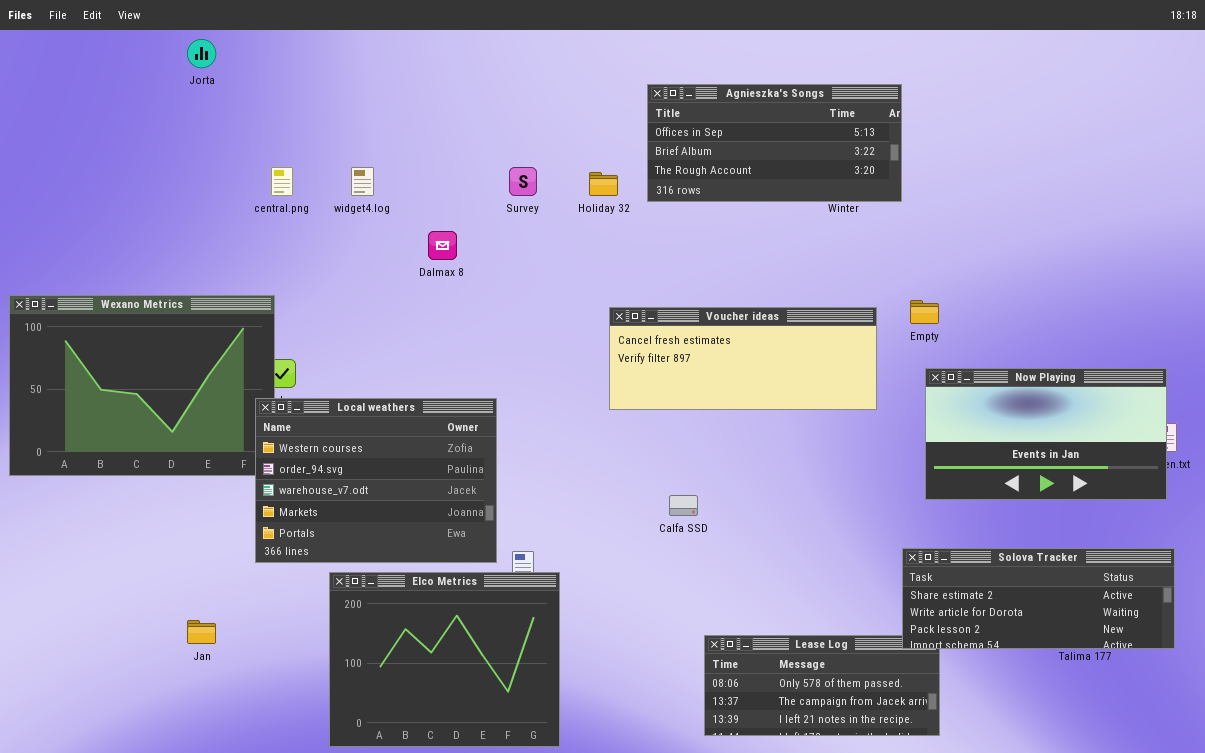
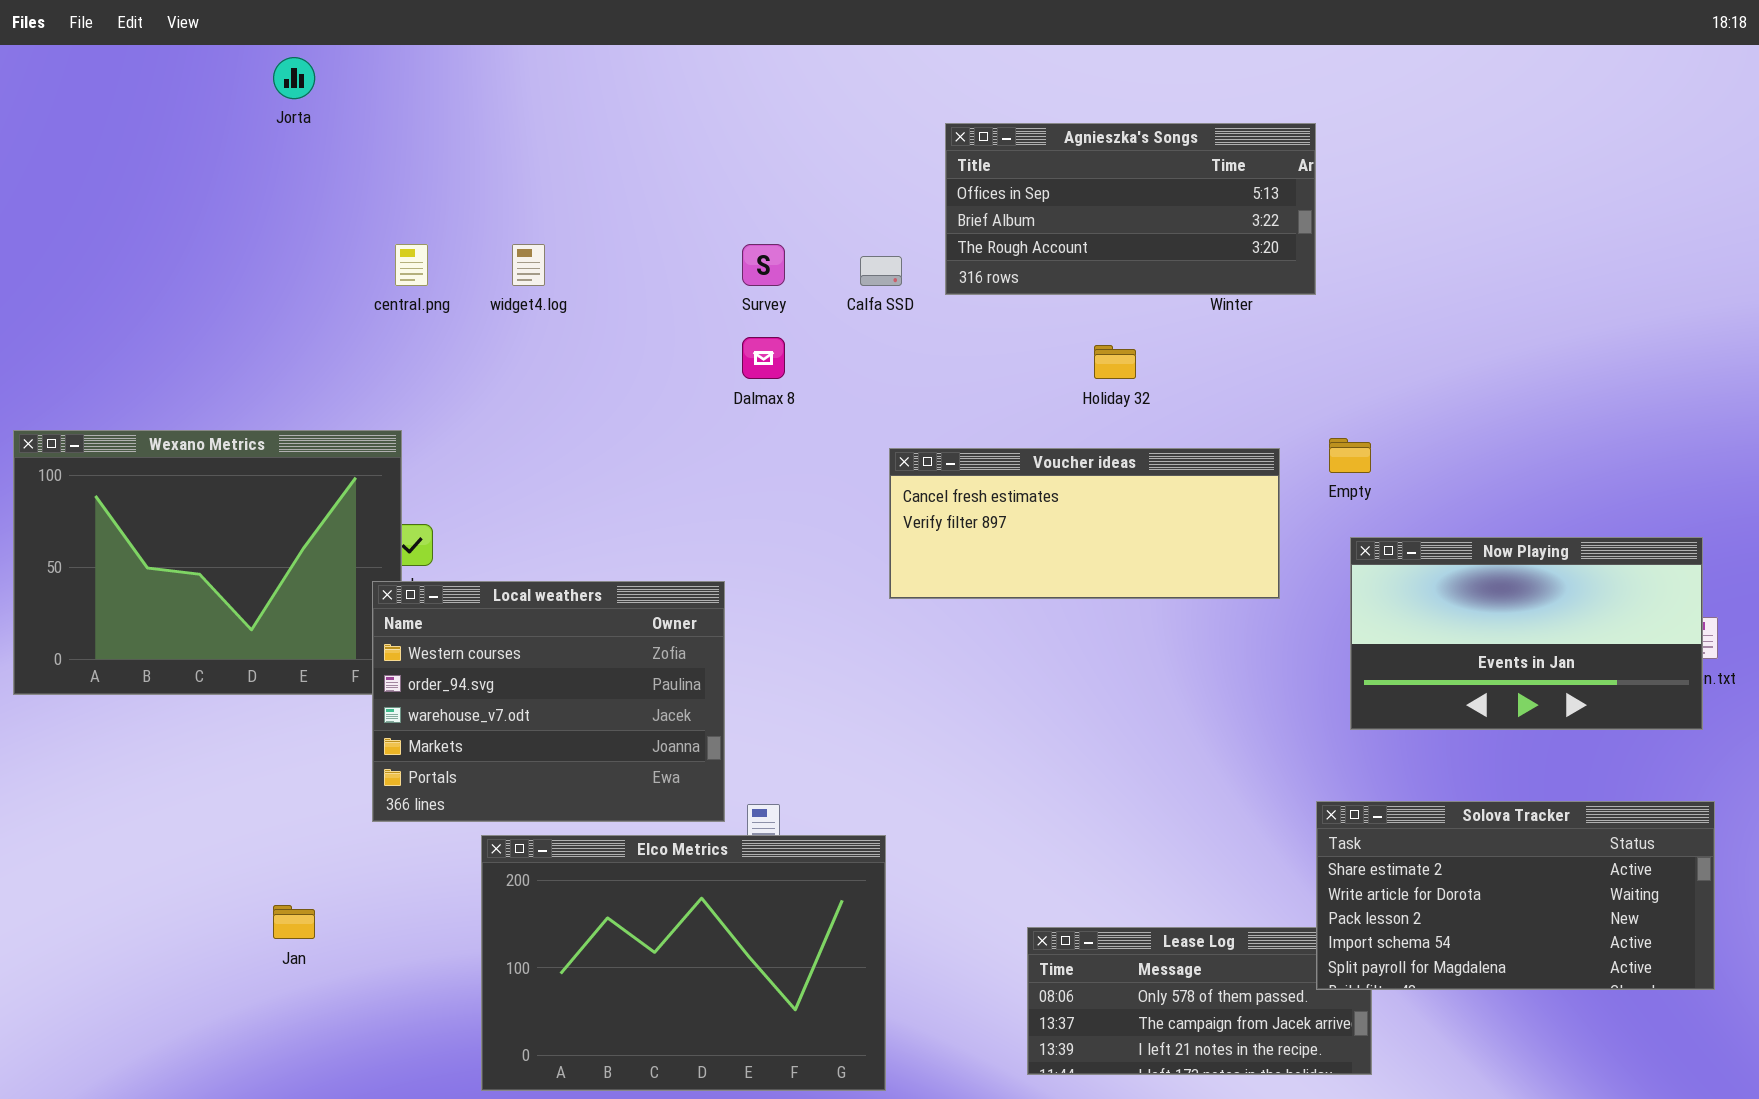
Holiday 32: [589,172,618,196] -> [1094,345,1136,379], moved
Dalmax 8: [428,231,457,260] -> [742,337,785,379], moved
Calfa SSD: [669,495,698,516] -> [860,256,902,286], moved
Solova Tracker: [902,548,1175,649] -> [1316,801,1715,990], resized
Elco Metrics: [329,572,560,747] -> [481,835,886,1091], resized

